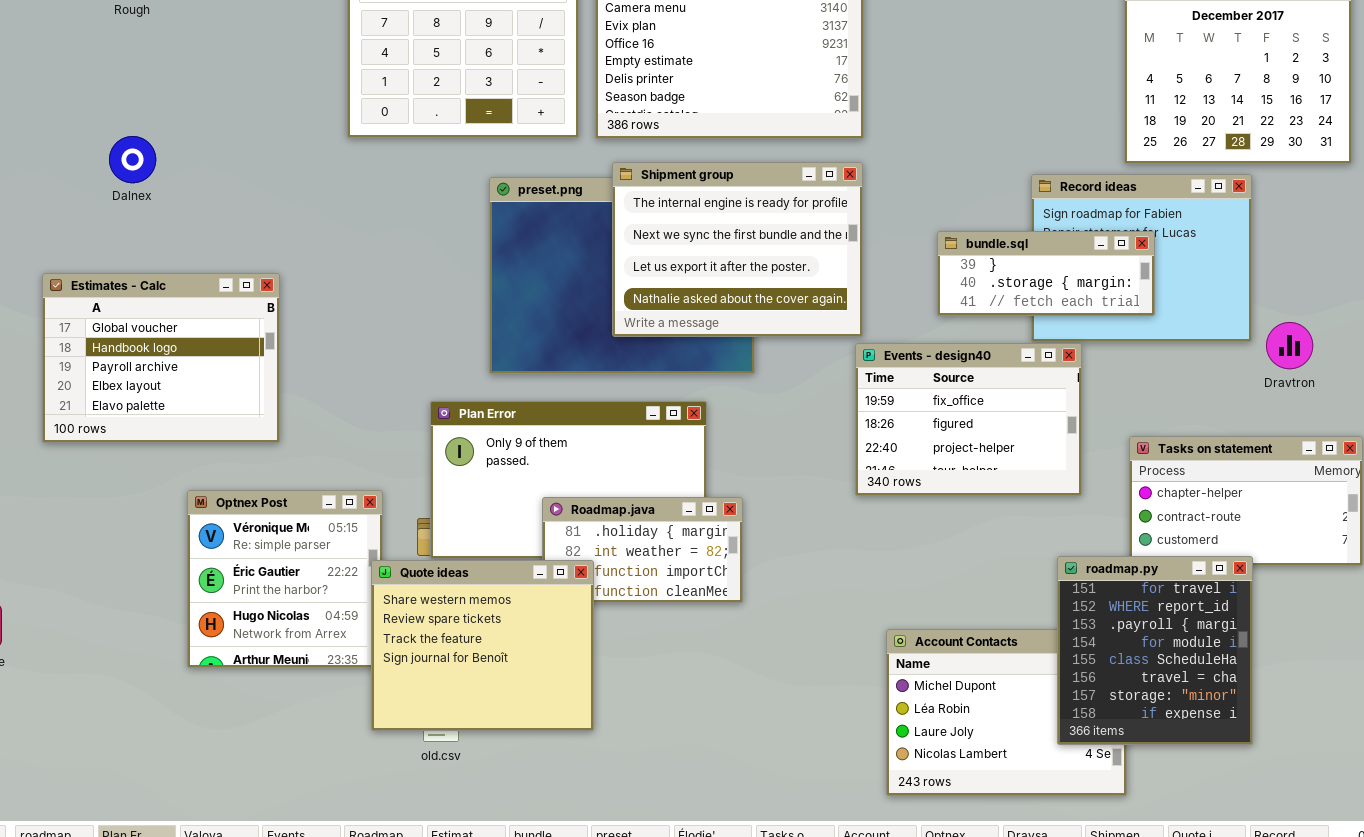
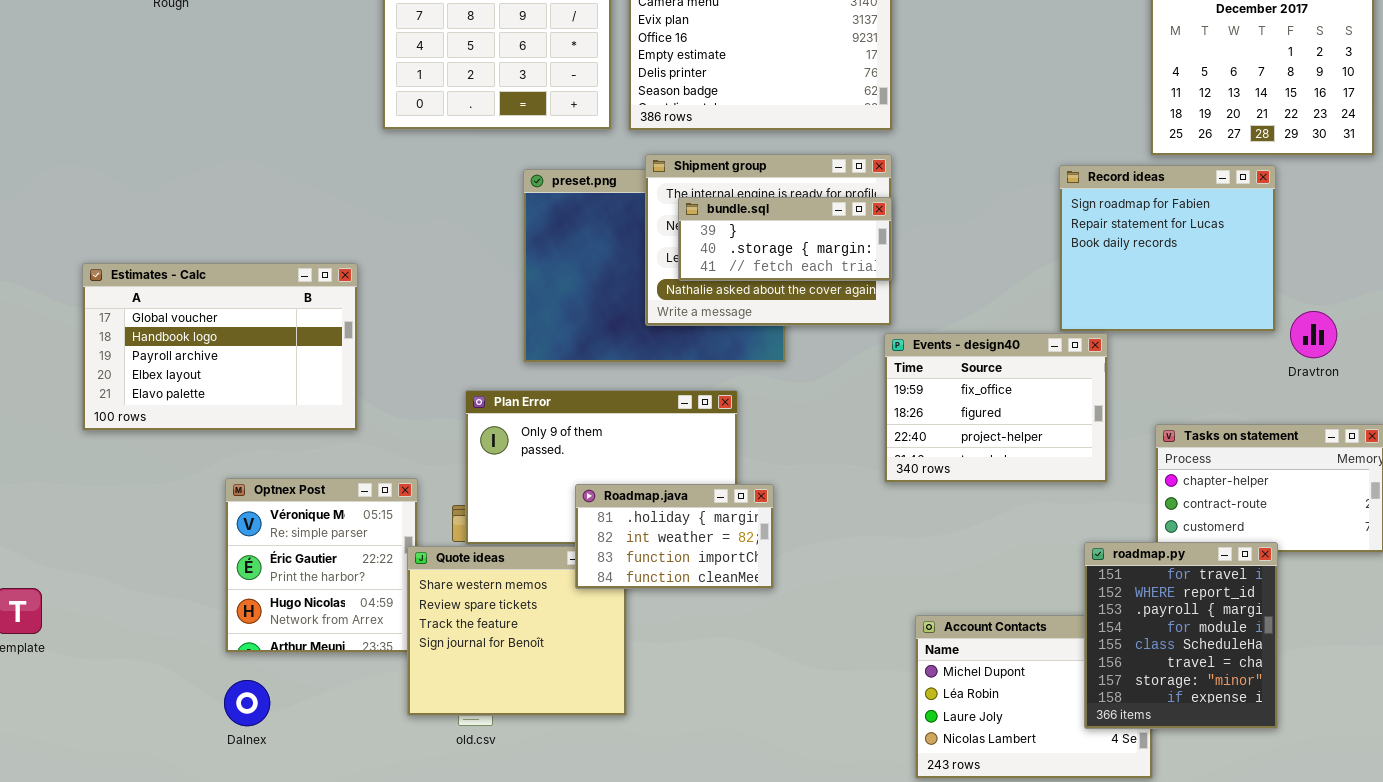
Dalnex: [109,136,156,183] -> [224,680,270,726], moved
bundle.sql: [937,231,1155,316] -> [678,197,892,281], moved
Estimates - Calc: [42,273,280,443] -> [82,263,358,431], resized
Roadmap.java: [542,497,743,603] -> [575,484,774,589], raised

